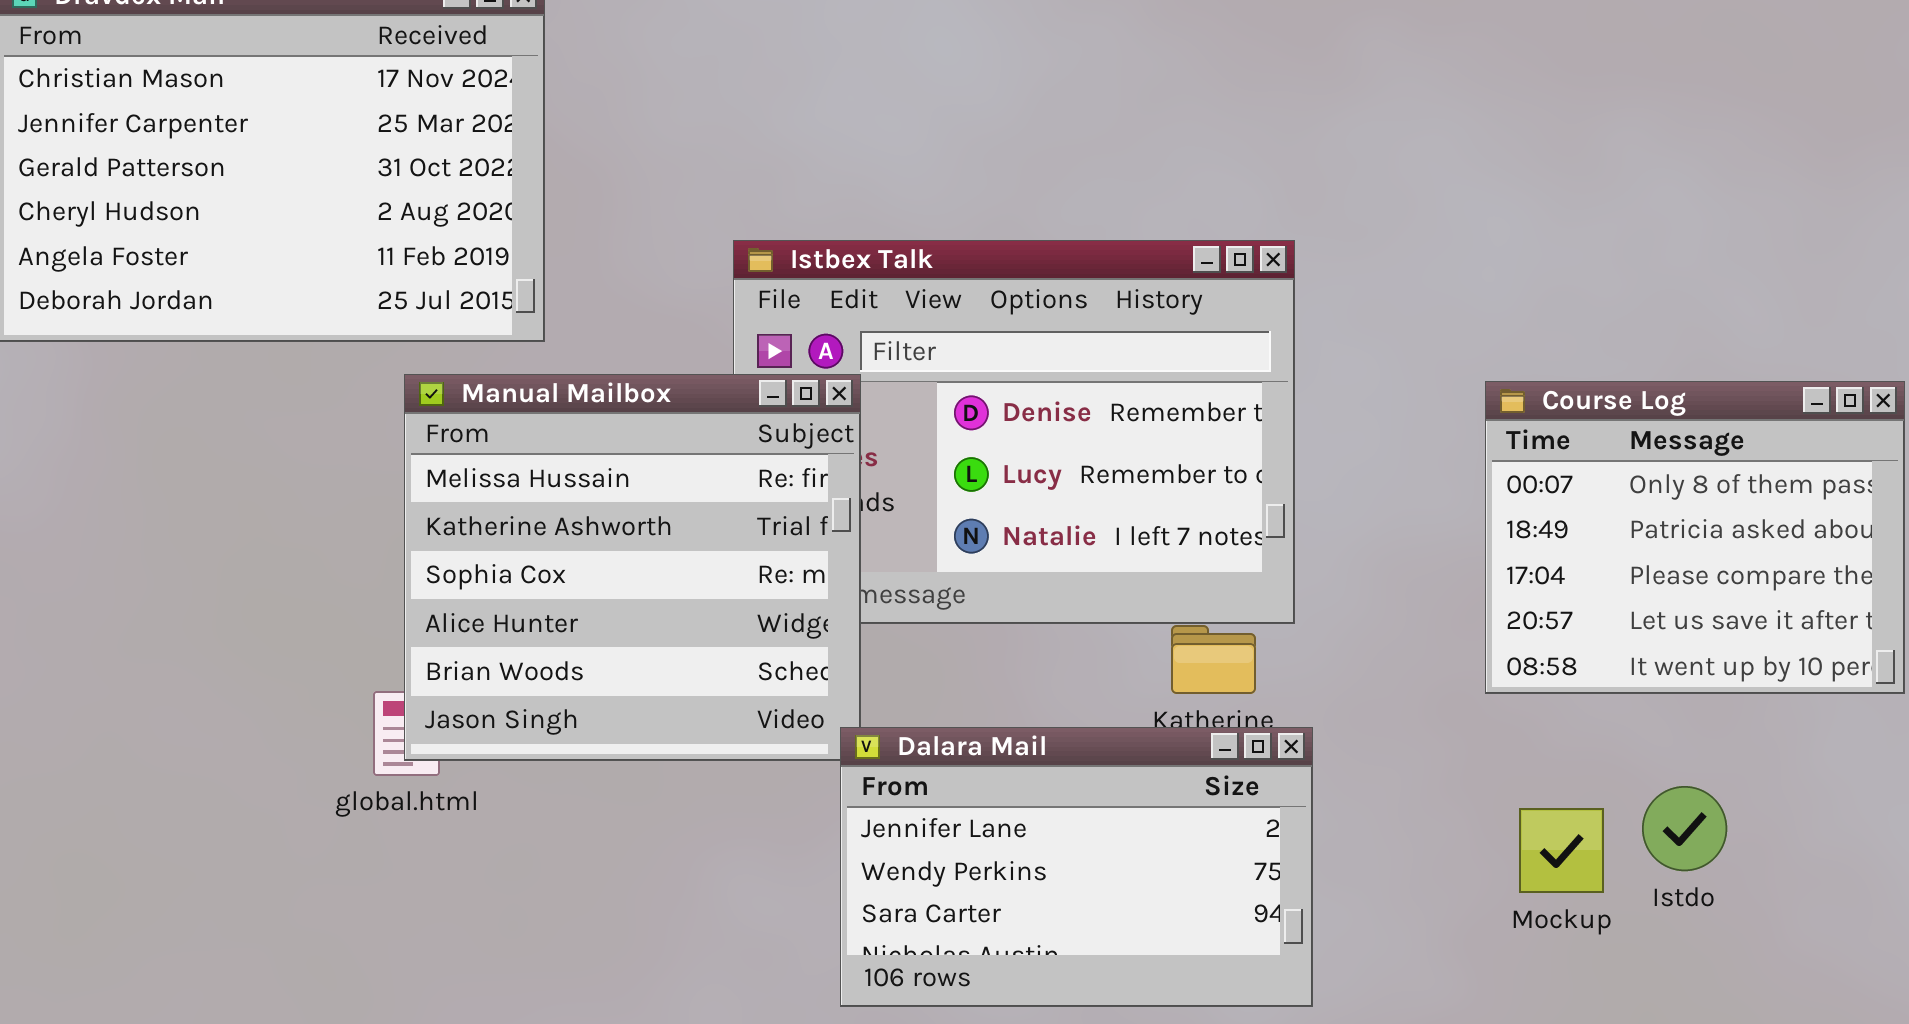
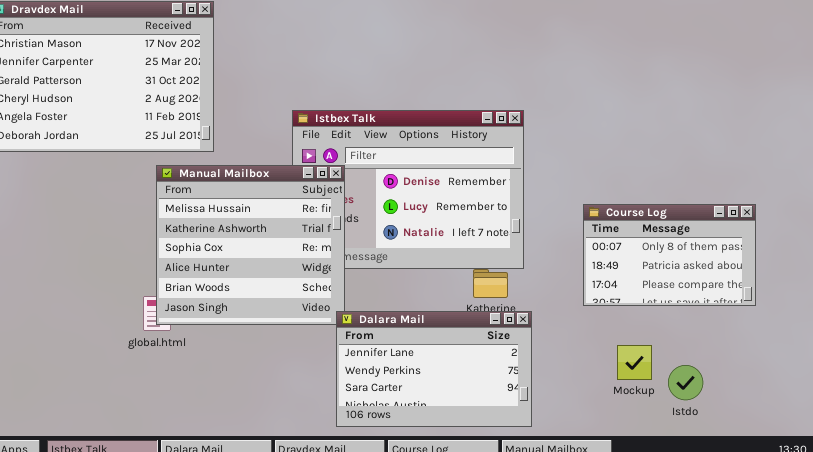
Course Log: [1485,381,1905,694] -> [583,204,756,306], moved, resized
Istdo: [1642,786,1727,871] -> [668,365,703,400], moved

